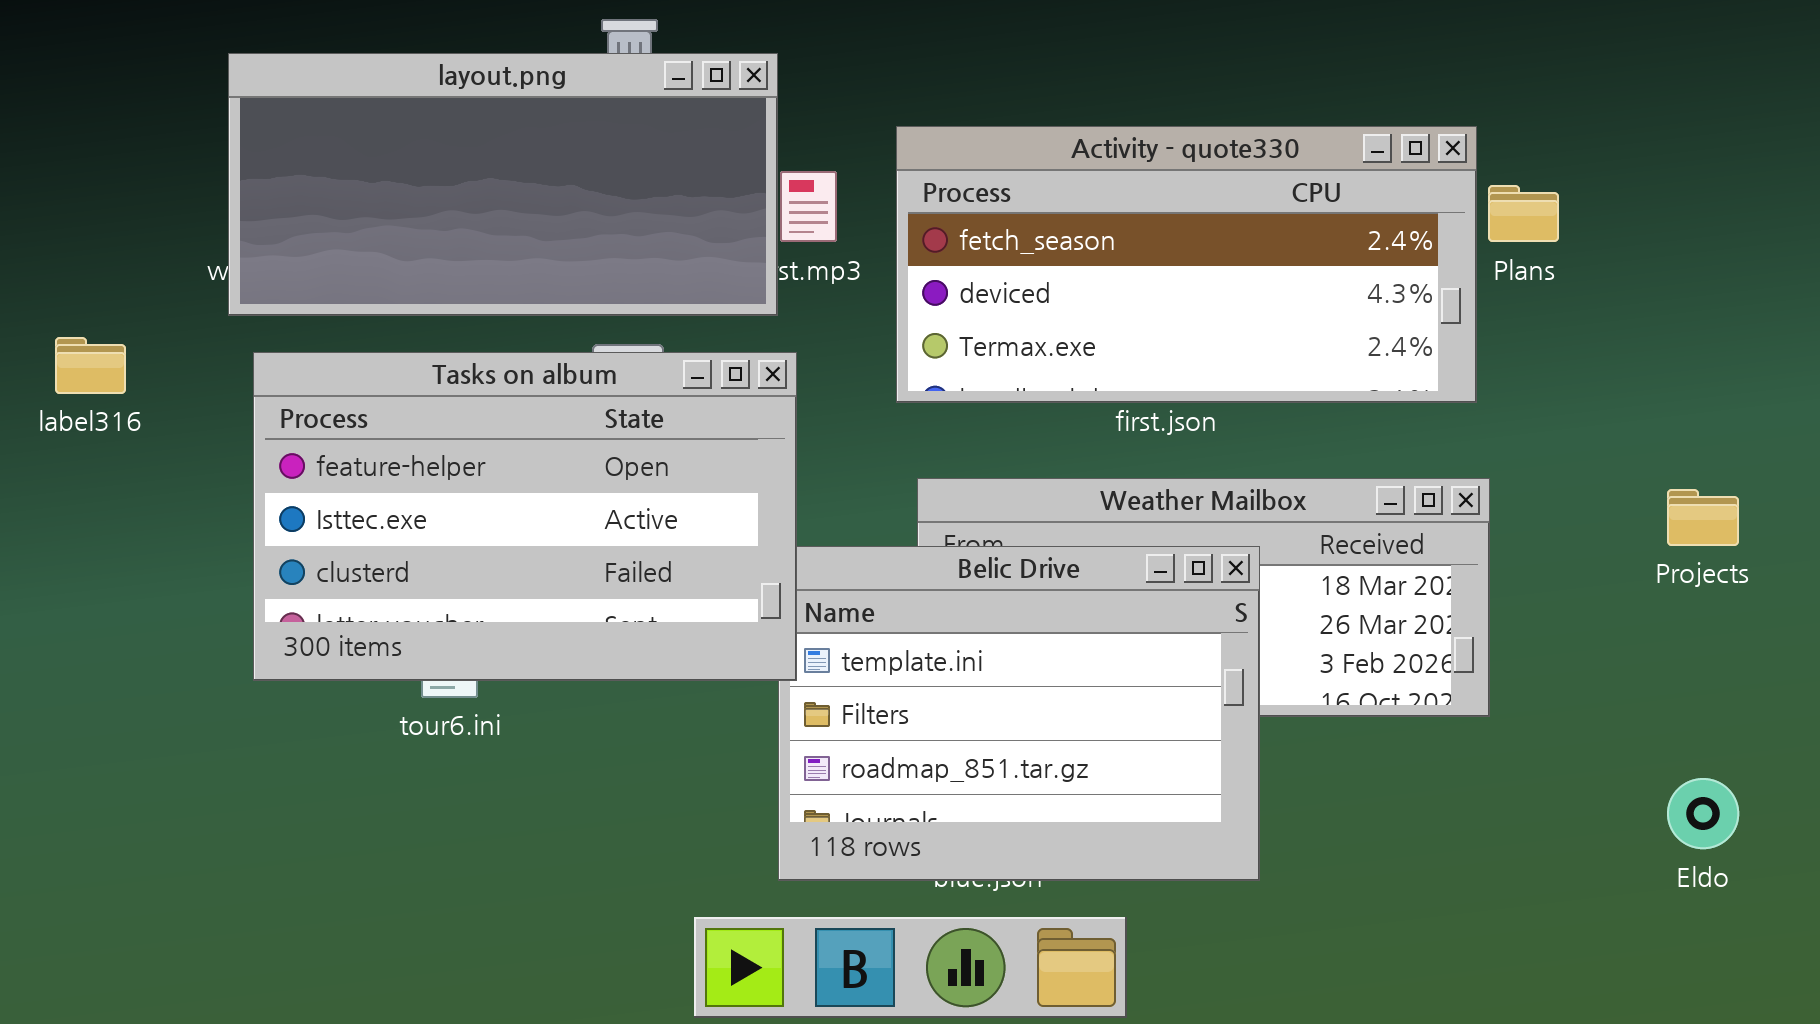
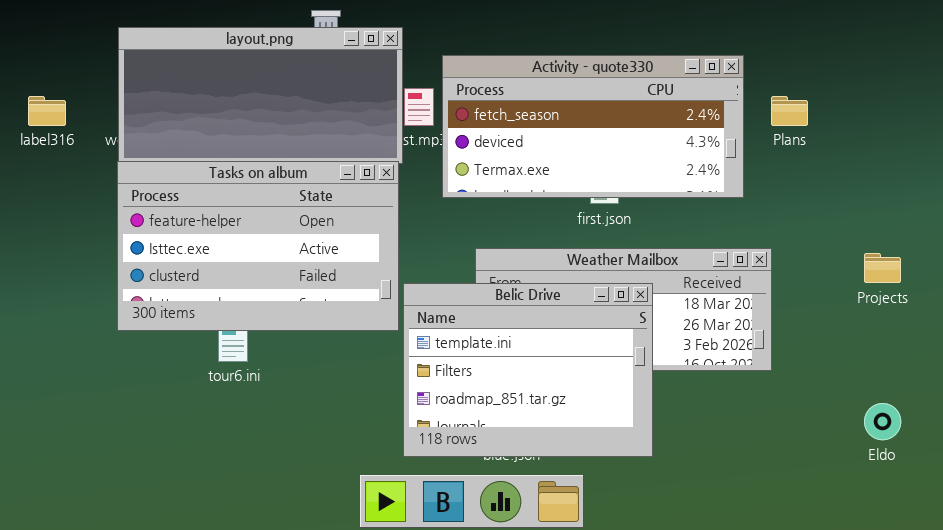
Activity - quote330: [896,126,1477,403] -> [442,55,744,198], moved
label316: [55,337,126,394] -> [28,96,66,126], moved
Tasks on album: [253,352,797,681] -> [117,161,399,331], moved

